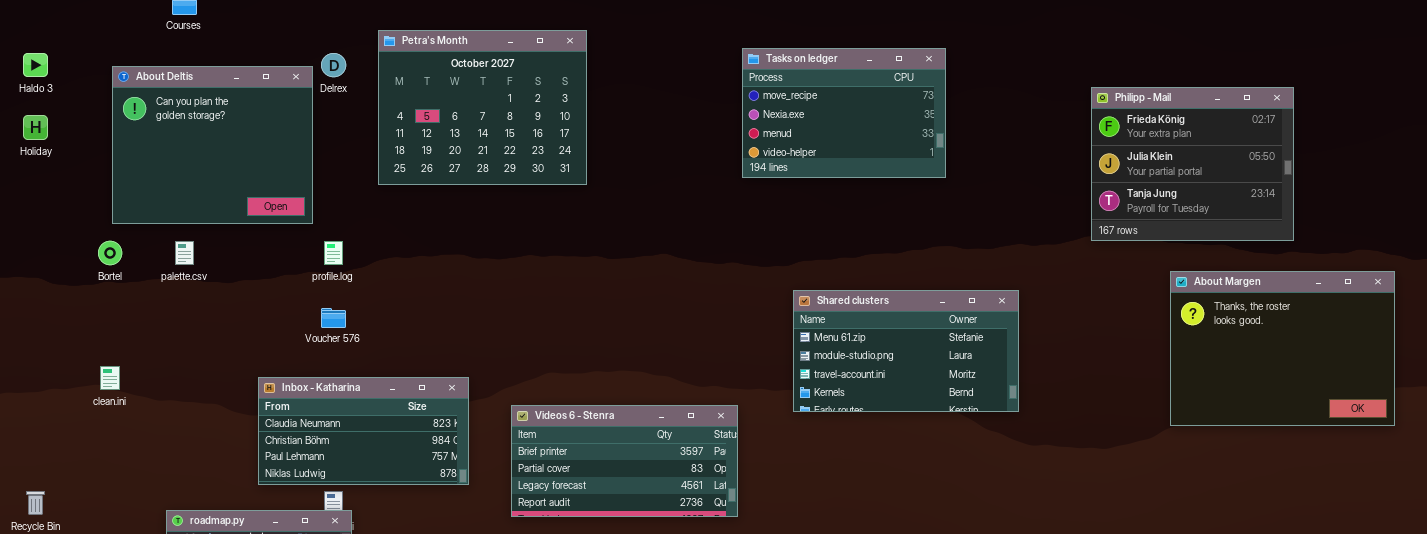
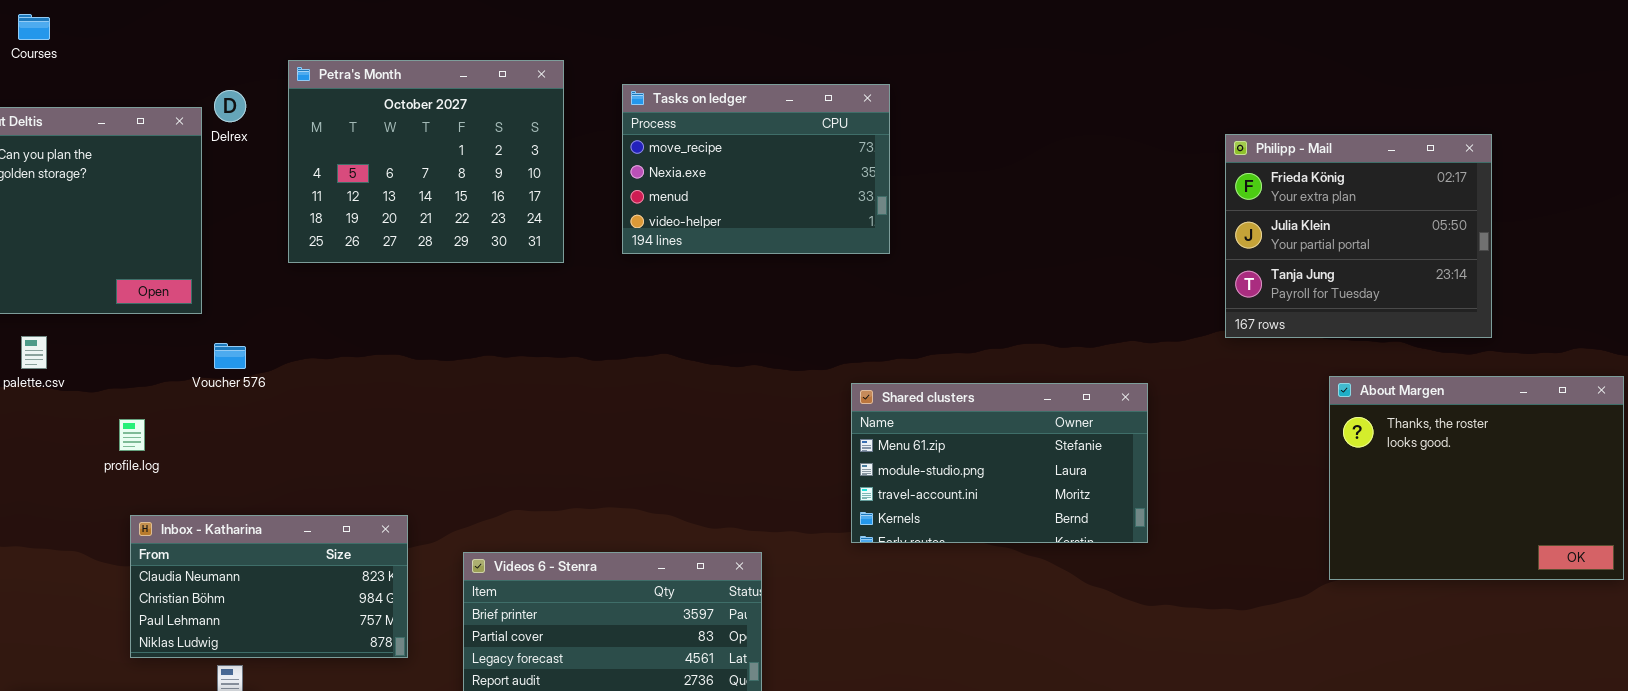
Tasks on ledger: [742,48,946,178] -> [622,84,890,254], moved
profile.log: [324,241,343,265] -> [119,419,145,451], moved
Shared clusters: [793,290,1019,412] -> [851,383,1148,543], moved
Voucher 576: [321,308,346,328] -> [214,343,246,369], moved

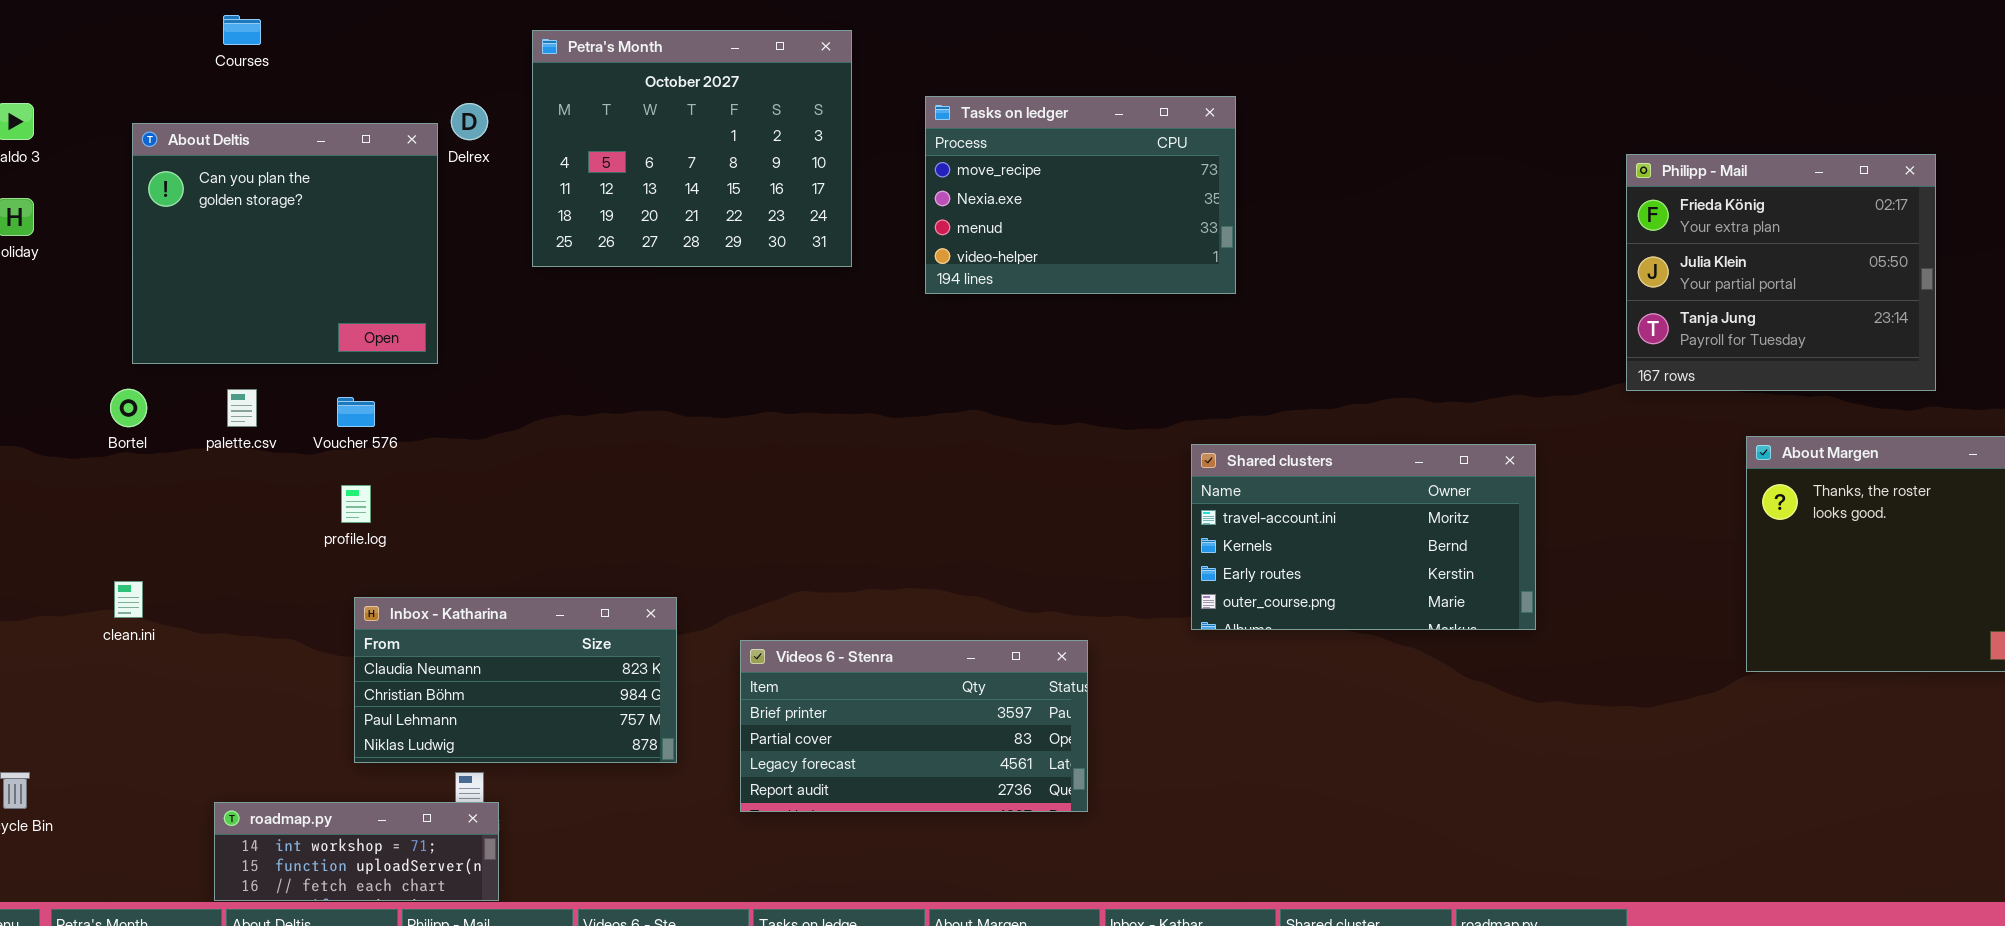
Petra's Month: [288,60,564,263] -> [532,30,852,267], moved
Voucher 576: [214,343,246,369] -> [337,397,375,427], moved
Shared clusters: [851,383,1148,543] -> [1191,444,1536,630], scrolled down 2 rows

